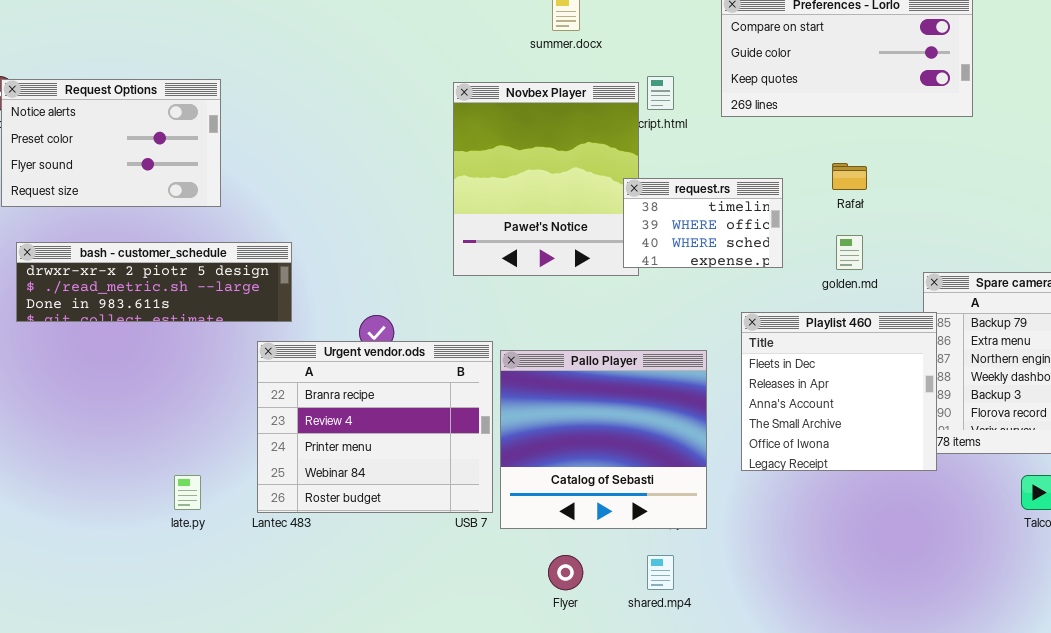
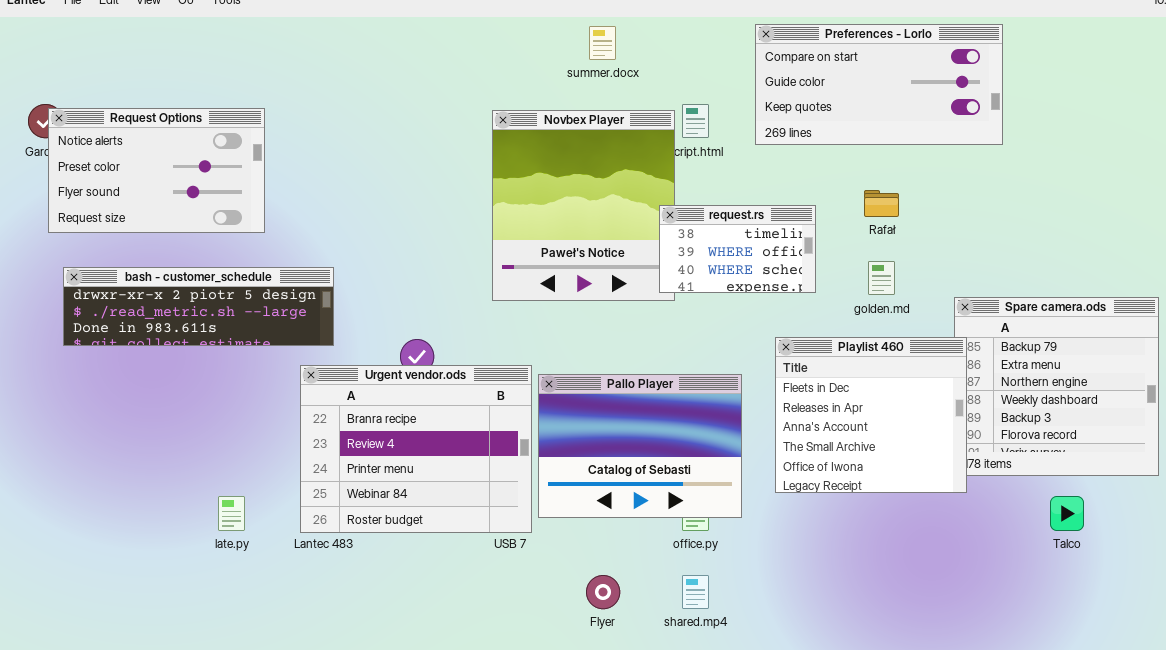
Pallo Player: [500,350,707,529] -> [538,374,742,518], resized

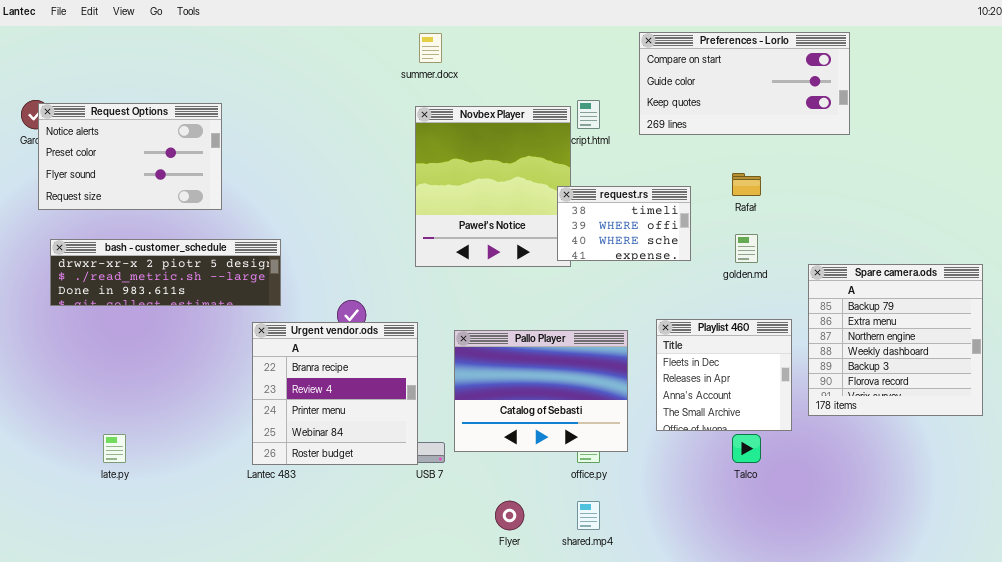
summer.docx: [589,26,616,60] -> [419,33,442,63], moved
Playlist 460: [775,337,967,493] -> [656,319,792,431], resized
Urgent vendor.ods: [300,365,532,533] -> [252,322,418,465], resized
late.py: [218,496,245,531] -> [103,434,126,463], moved
Talco: [1050,496,1084,531] -> [732,434,761,463], moved

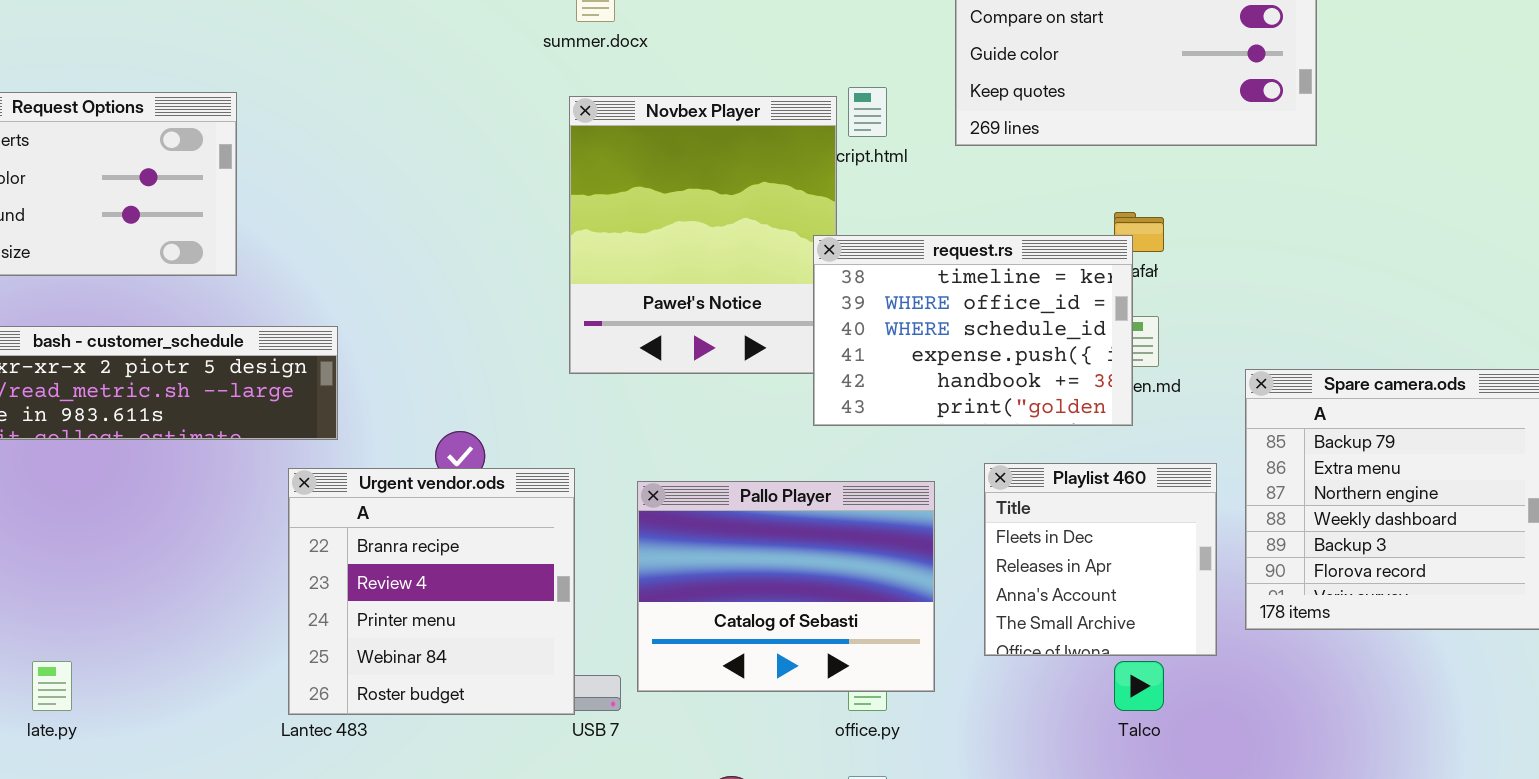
request.rs: [557,186,691,261] -> [813,235,1133,426], resized

